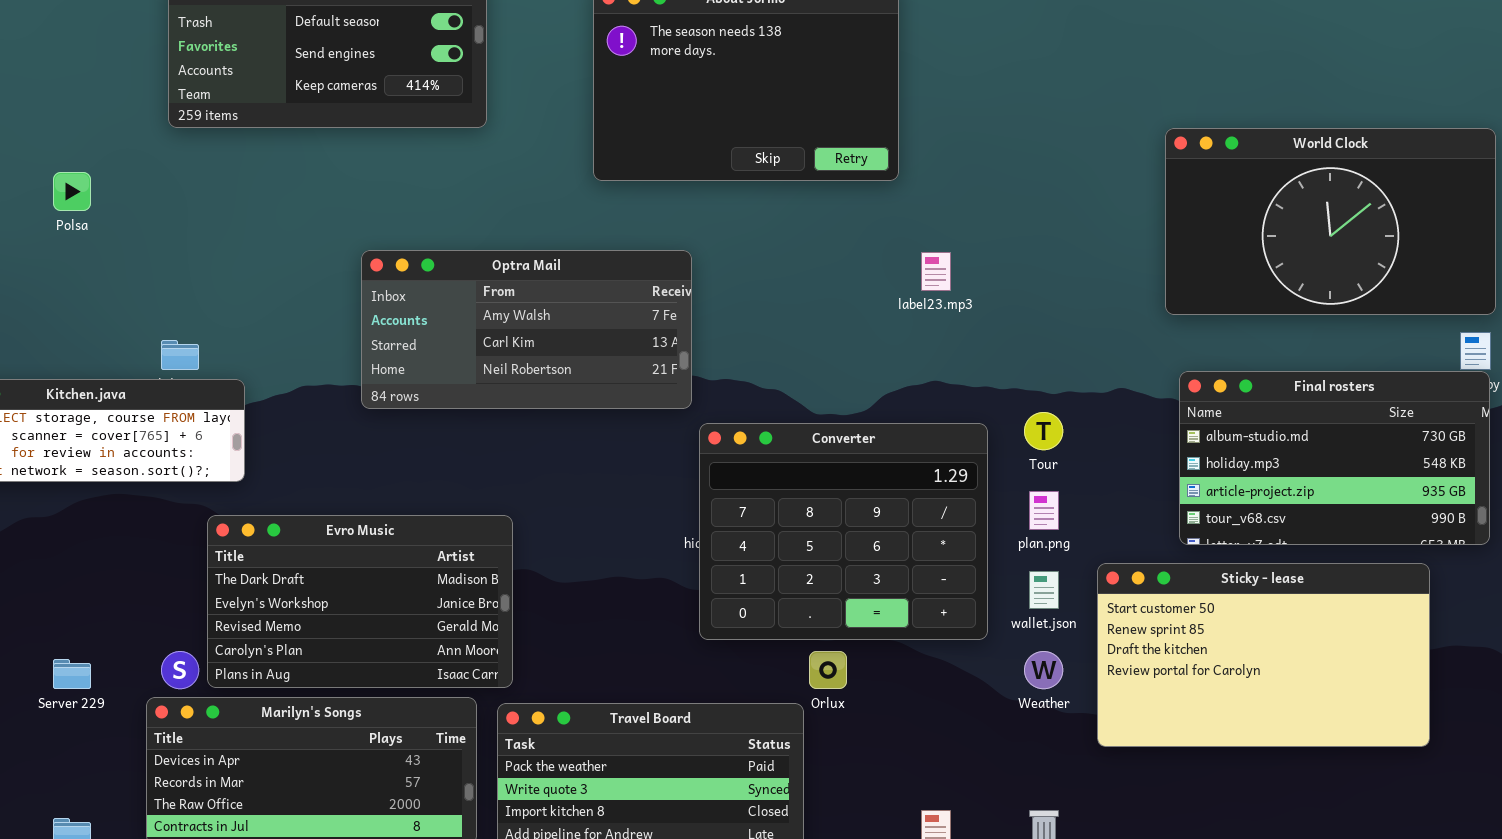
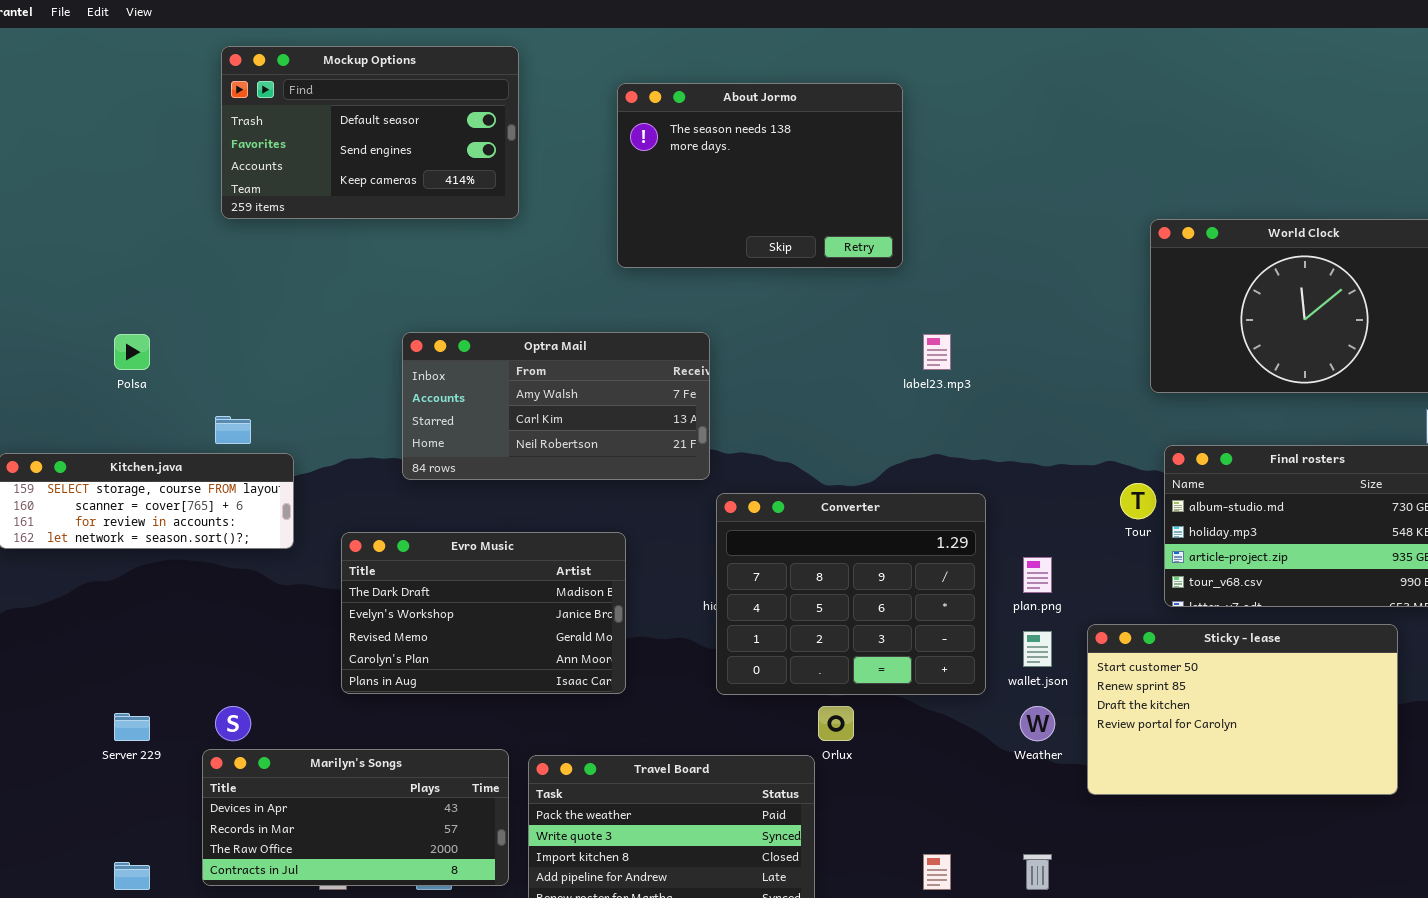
Polsa: [53,172,91,211] -> [114,334,150,370], moved
Tour: [1024,412,1063,450] -> [1120,483,1156,519], moved
Evro Music: [207,515,513,688] -> [341,532,626,694], moved

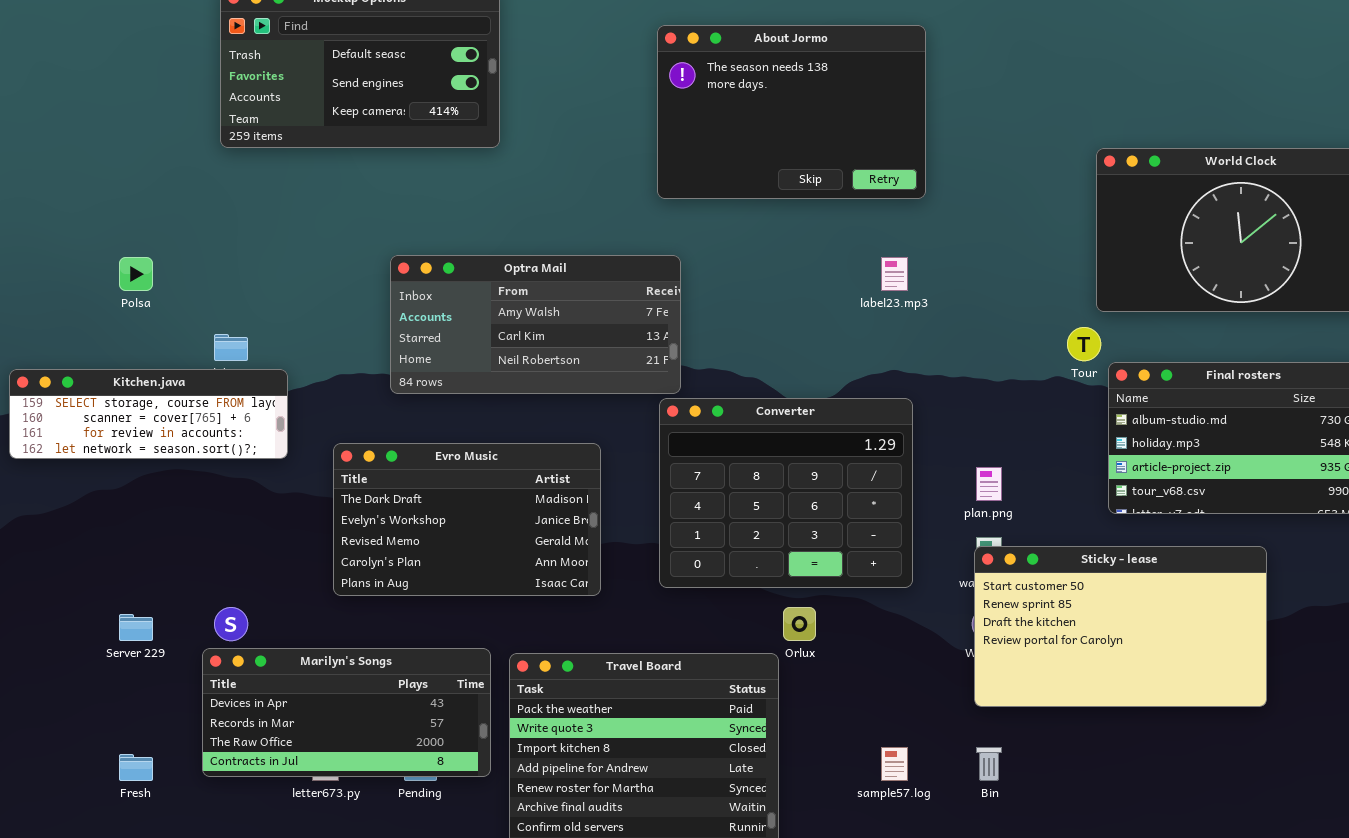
About Jormo: [617,83,903,268] -> [657,25,926,199], moved
Tour: [1120,483,1156,519] -> [1067,327,1101,361], moved
Converter: [716,493,986,695] -> [659,398,913,588], moved
Sticky - lease: [1087,624,1398,795] -> [974,546,1267,707], moved

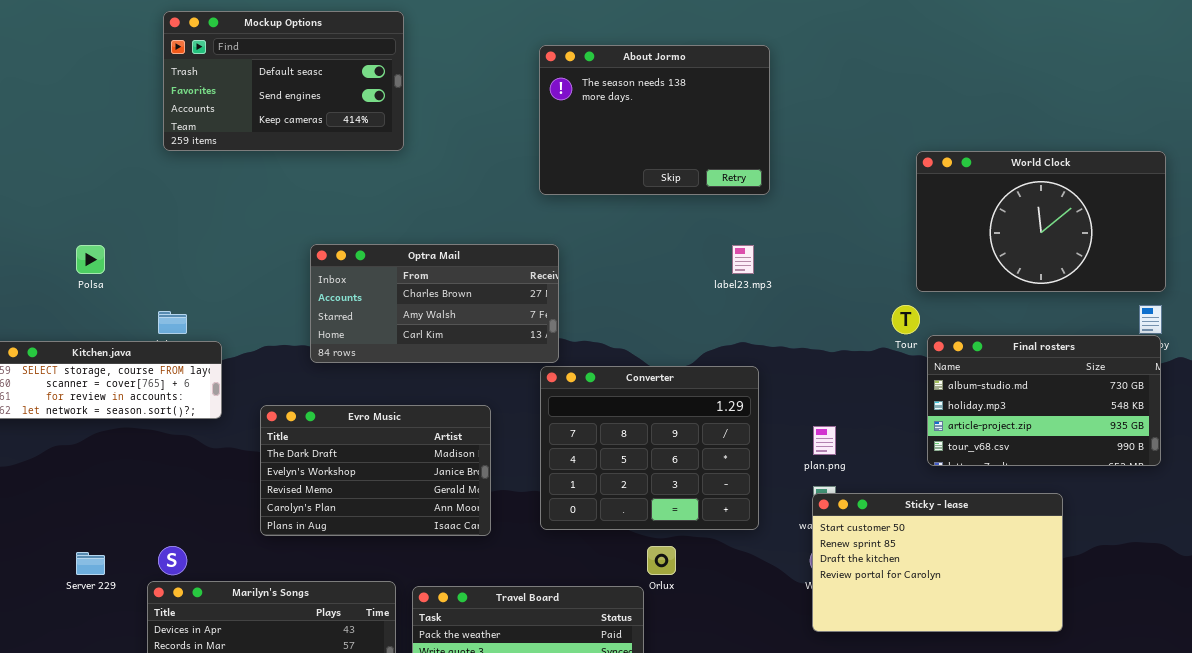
Optra Mail: [390,255,681,394] -> [310,244,559,363], scrolled up 1 row

